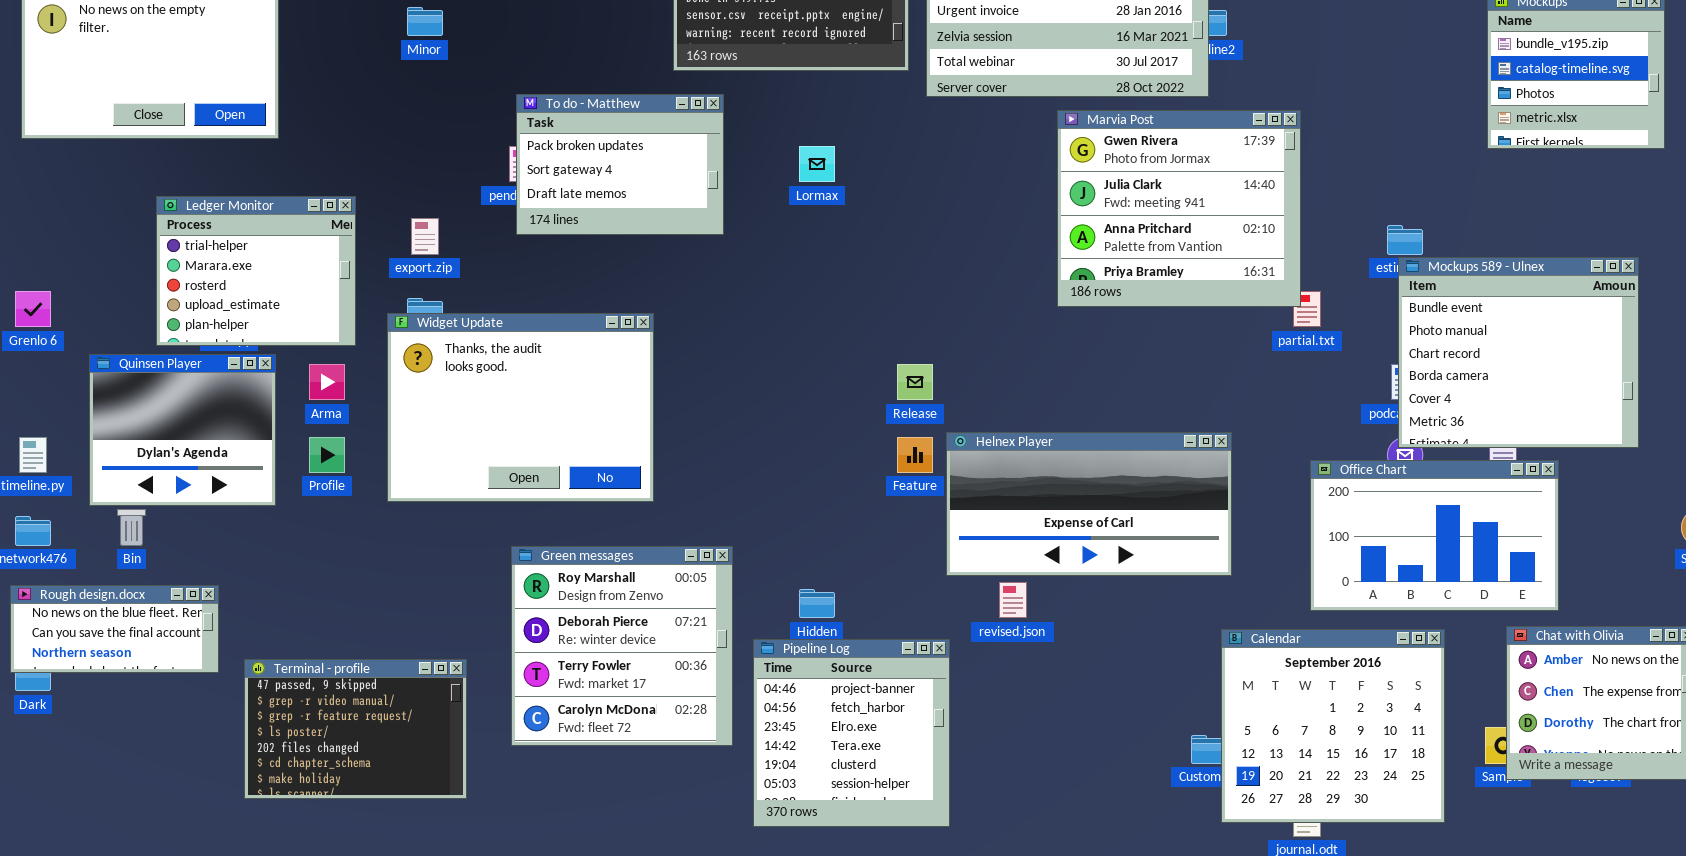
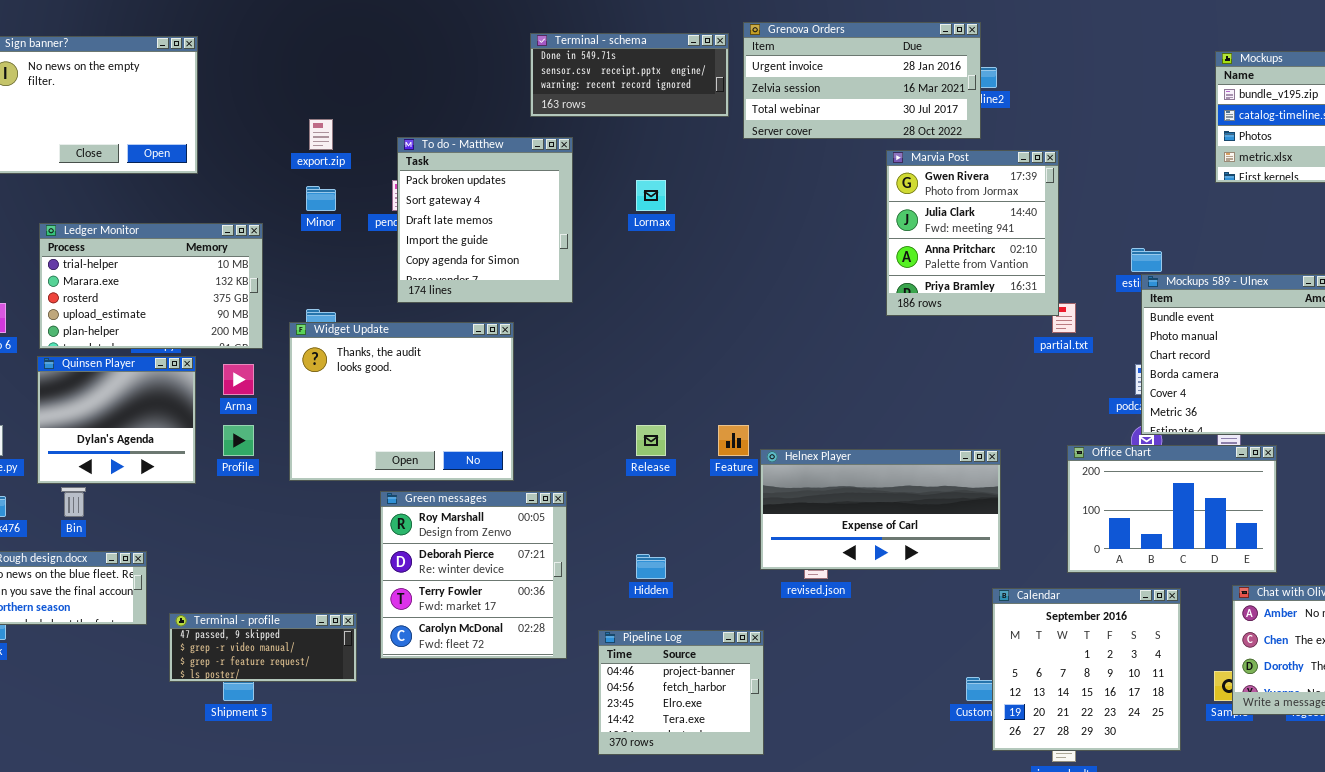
Minor: [407,7,443,36] -> [306,186,336,211], moved
To do - Matthew: [516,94,724,235] -> [397,137,573,303], resized
Marvia Post: [1057,110,1301,307] -> [886,150,1059,316], resized
Ledger Monitor: [156,196,356,346] -> [39,223,263,349], resized
export.zip: [411,218,439,255] -> [309,119,333,150], moved
Release: [897,364,933,400] -> [636,425,666,456], moved
Helnex Player: [946,432,1232,576] -> [760,449,1001,570], moved
Green messages: [511,546,733,746] -> [380,491,567,659], moved
Pipeline Log: [753,639,950,827] -> [598,630,764,755], resized
Terminal - profile: [244,659,467,799] -> [169,613,357,682], resized

